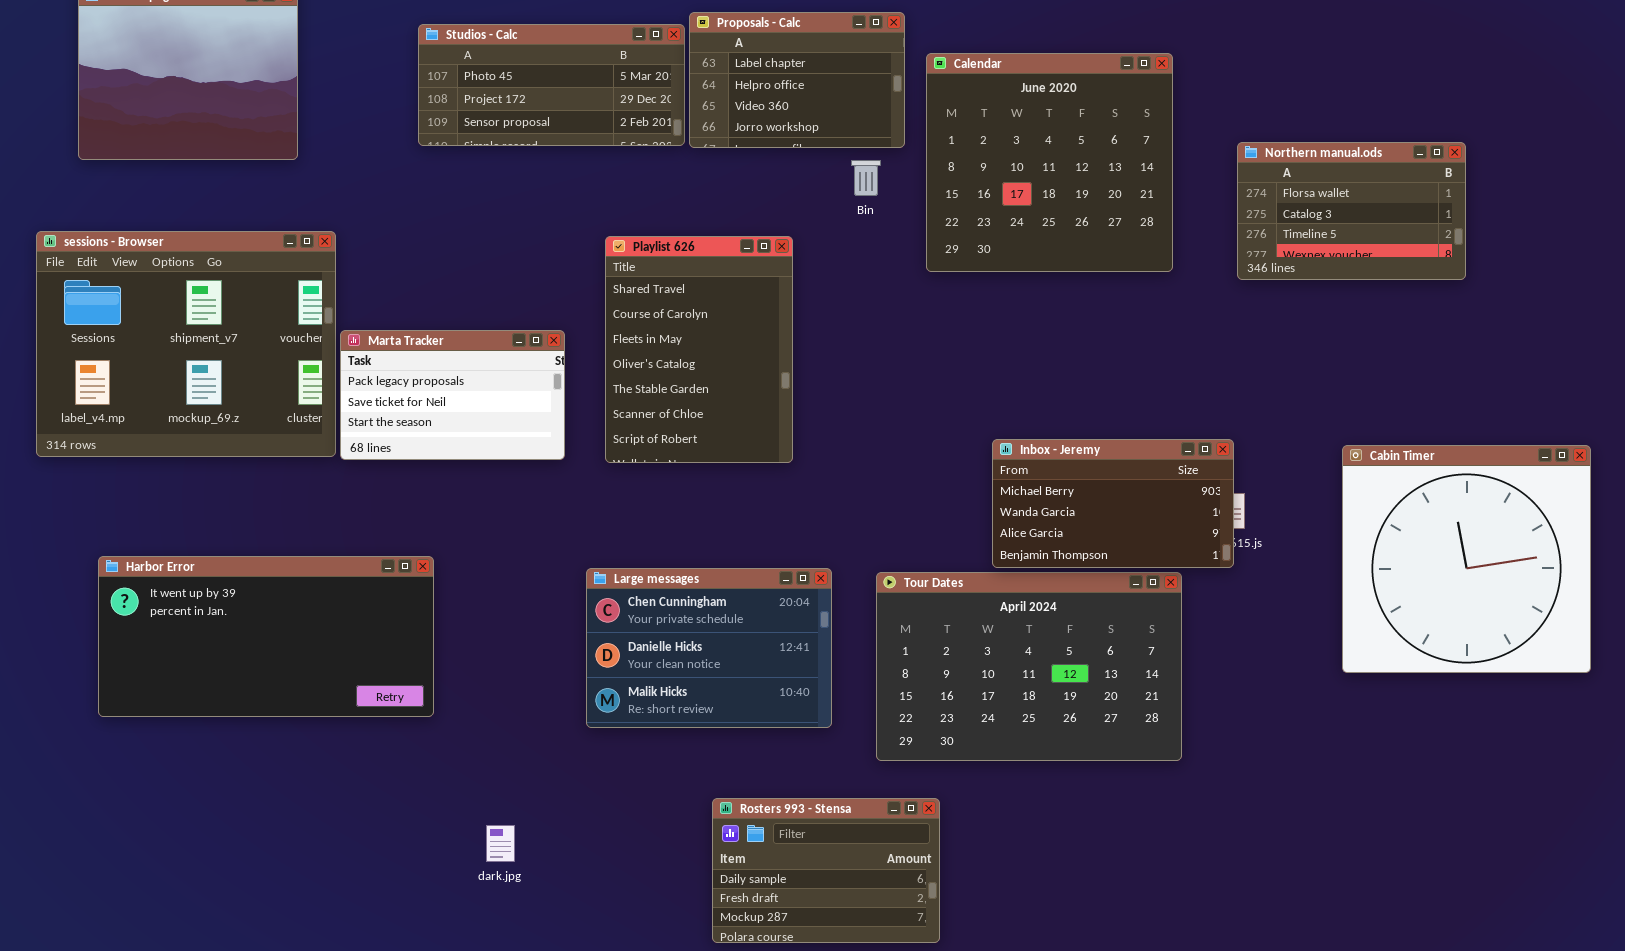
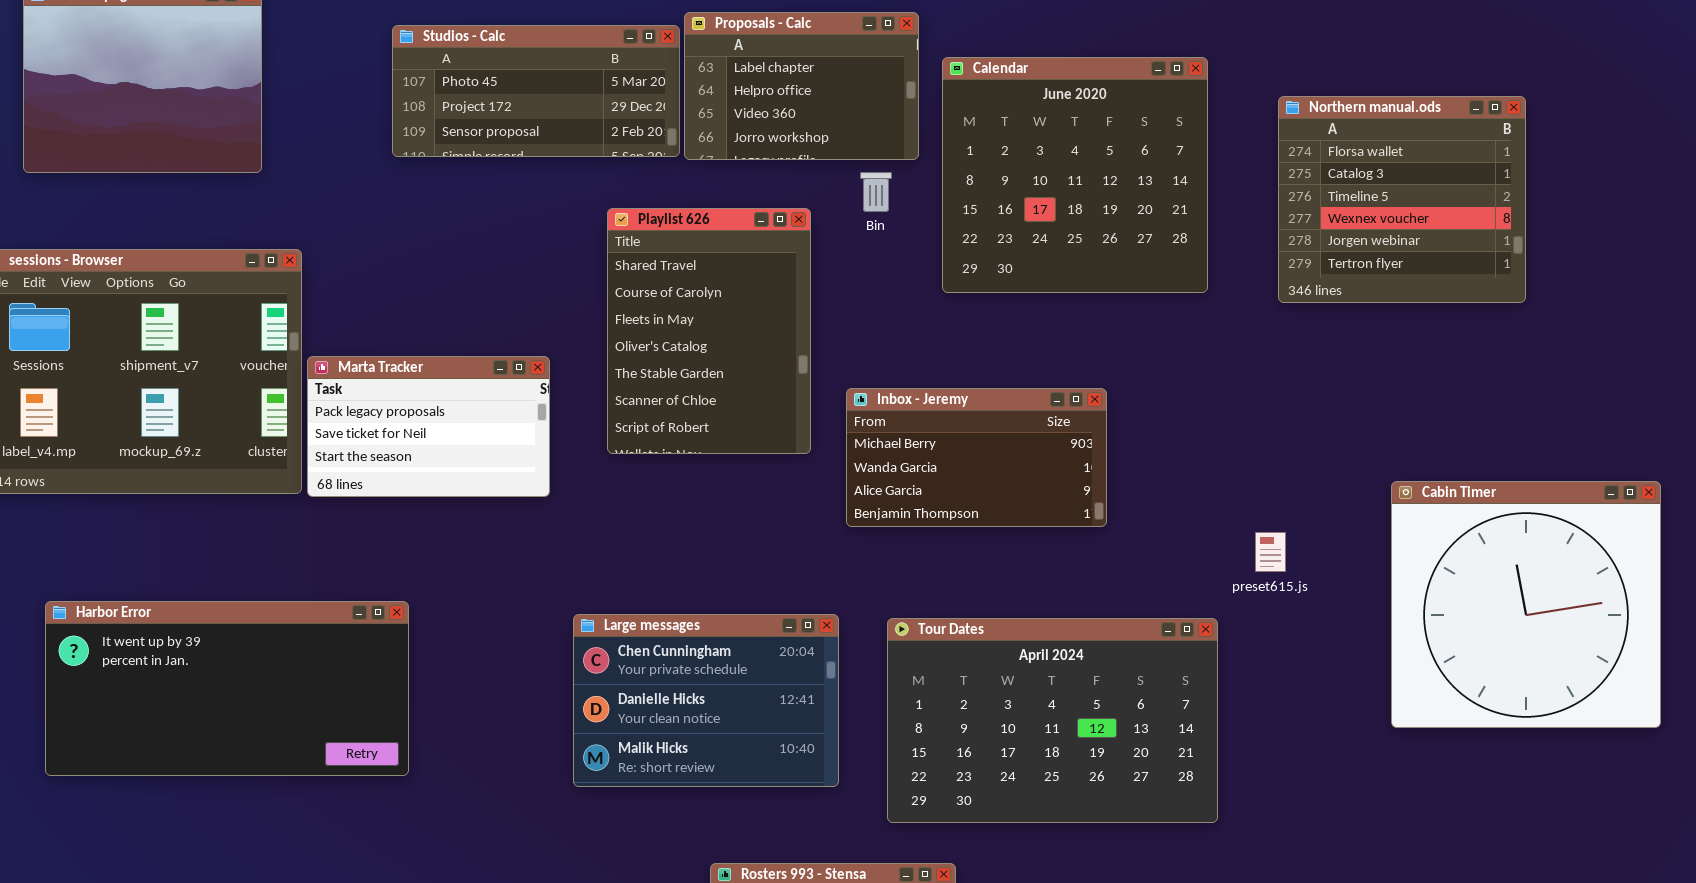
Northern manual.ods: [1237,142,1466,280] -> [1278,96,1526,303], resized
Playlist 626: [605,236,793,463] -> [607,208,811,454], moved
Inbox - Jeremy: [992,439,1234,568] -> [846,388,1107,527], moved

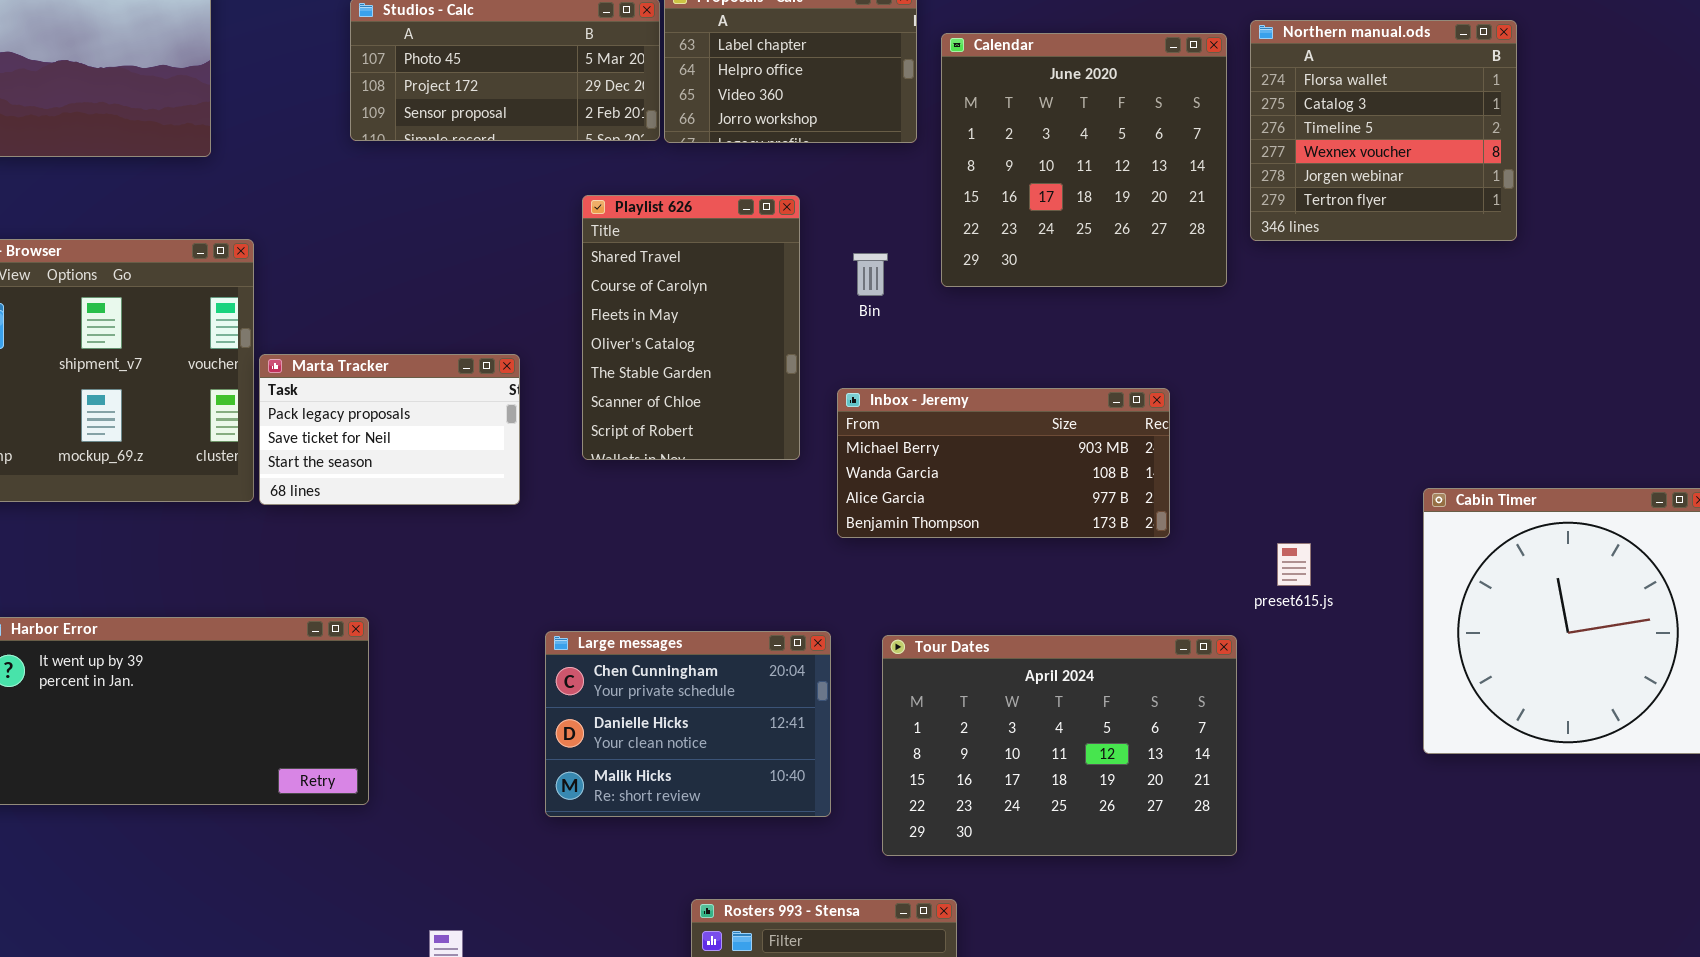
Northern manual.ods: [1278,96,1526,303] -> [1250,20,1517,241], moved
Bin: [860,172,892,212] -> [853,253,888,296], moved
Inbox - Jeremy: [846,388,1107,527] -> [837,388,1170,538], resized

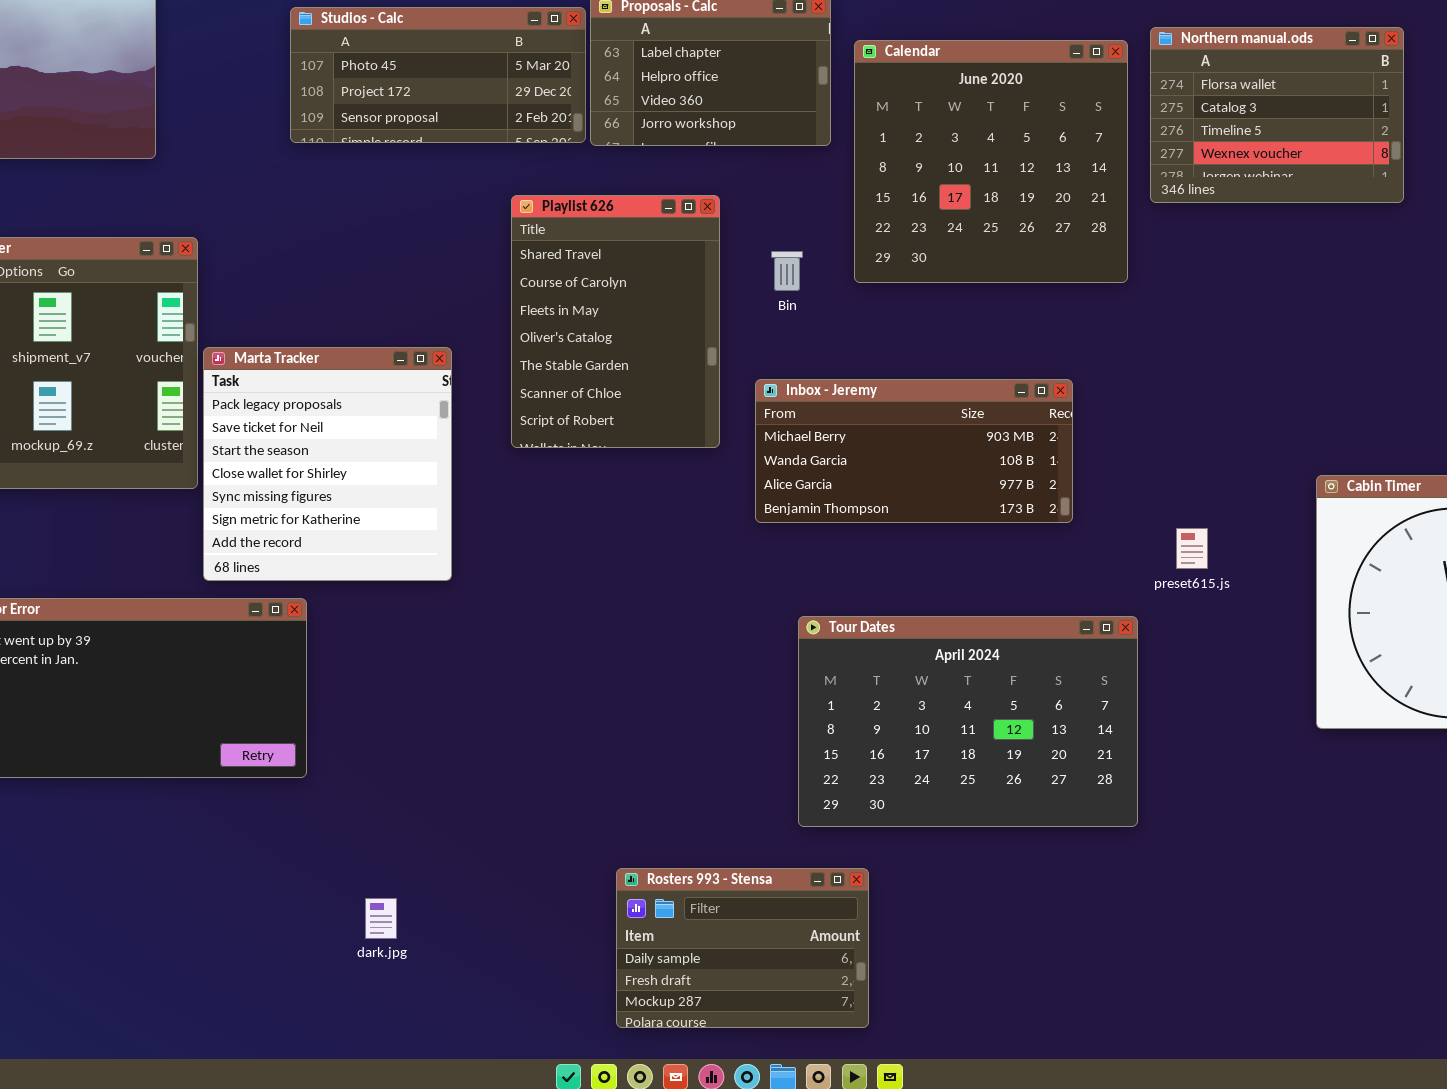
Northern manual.ods: [1250,20,1517,241] -> [1150,27,1404,203], resized
Marta Tracker: [259,354,520,505] -> [203,347,452,581], resized
Large messages: [545,631,831,817] -> none, closed

